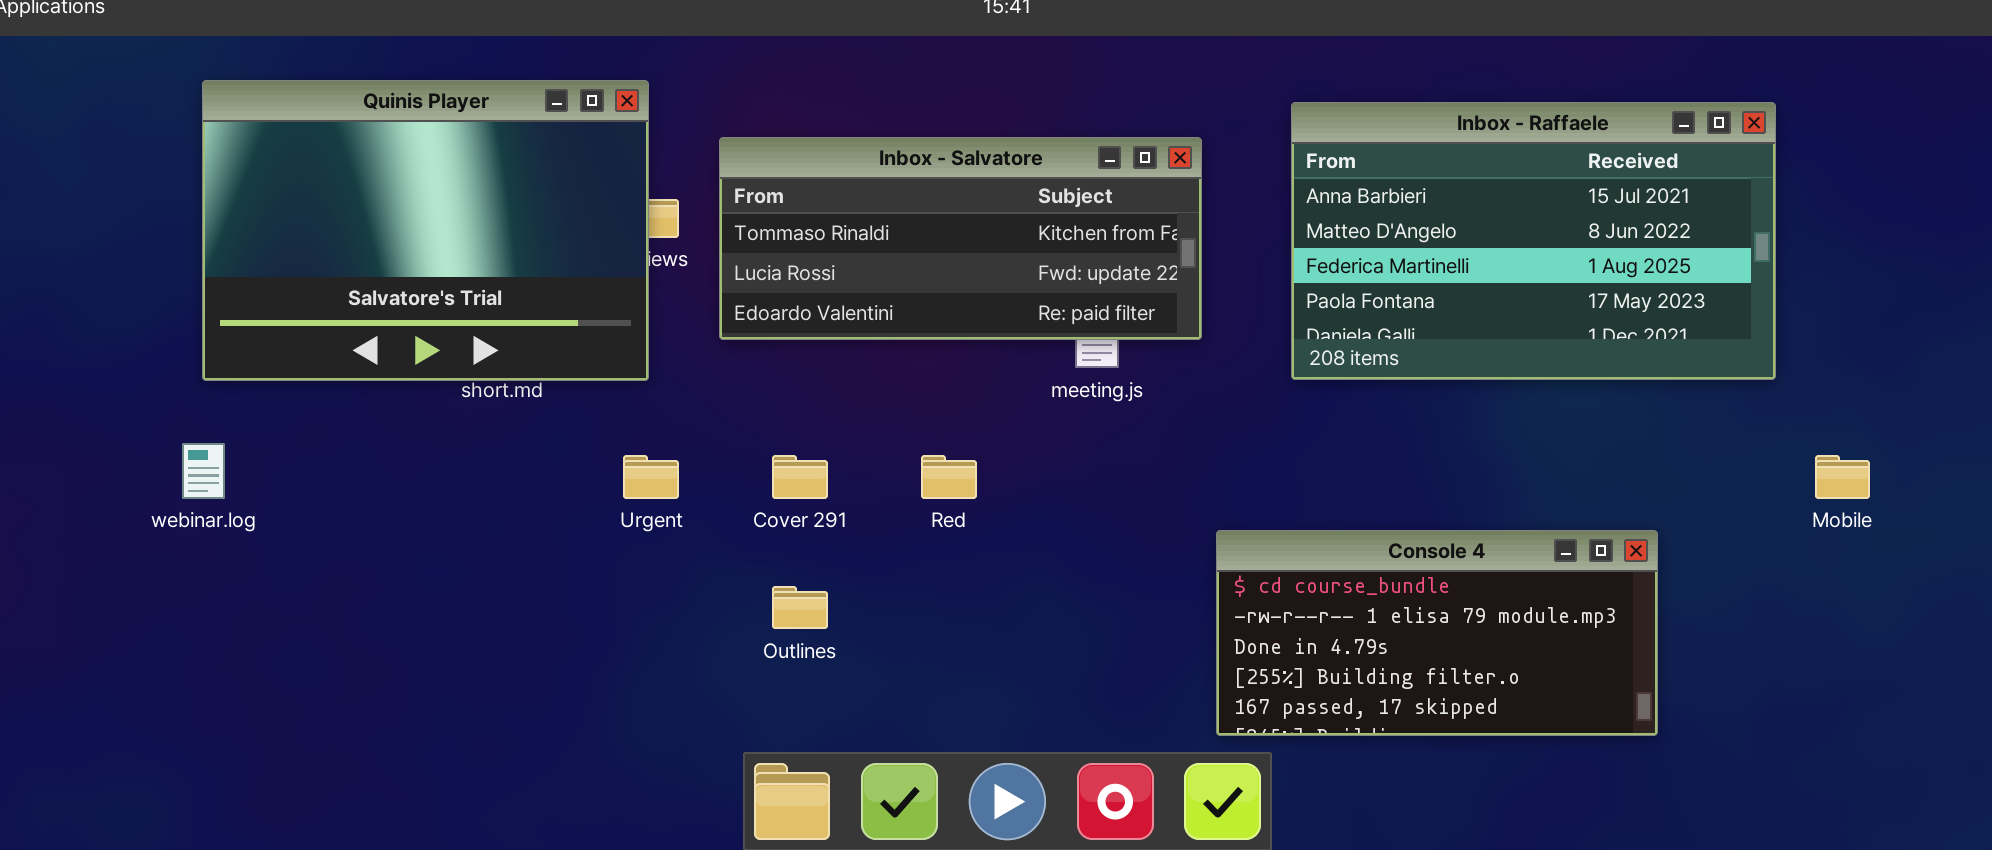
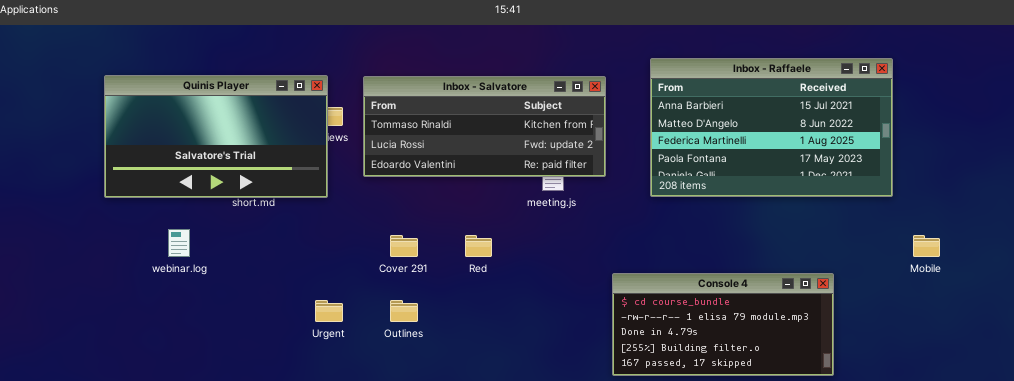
Quinis Player: [202,80,649,381] -> [104,75,328,198], resized
webinar.log: [182,443,225,499] -> [168,229,190,257], moved
Urgent: [623,455,679,499] -> [315,300,343,322], moved

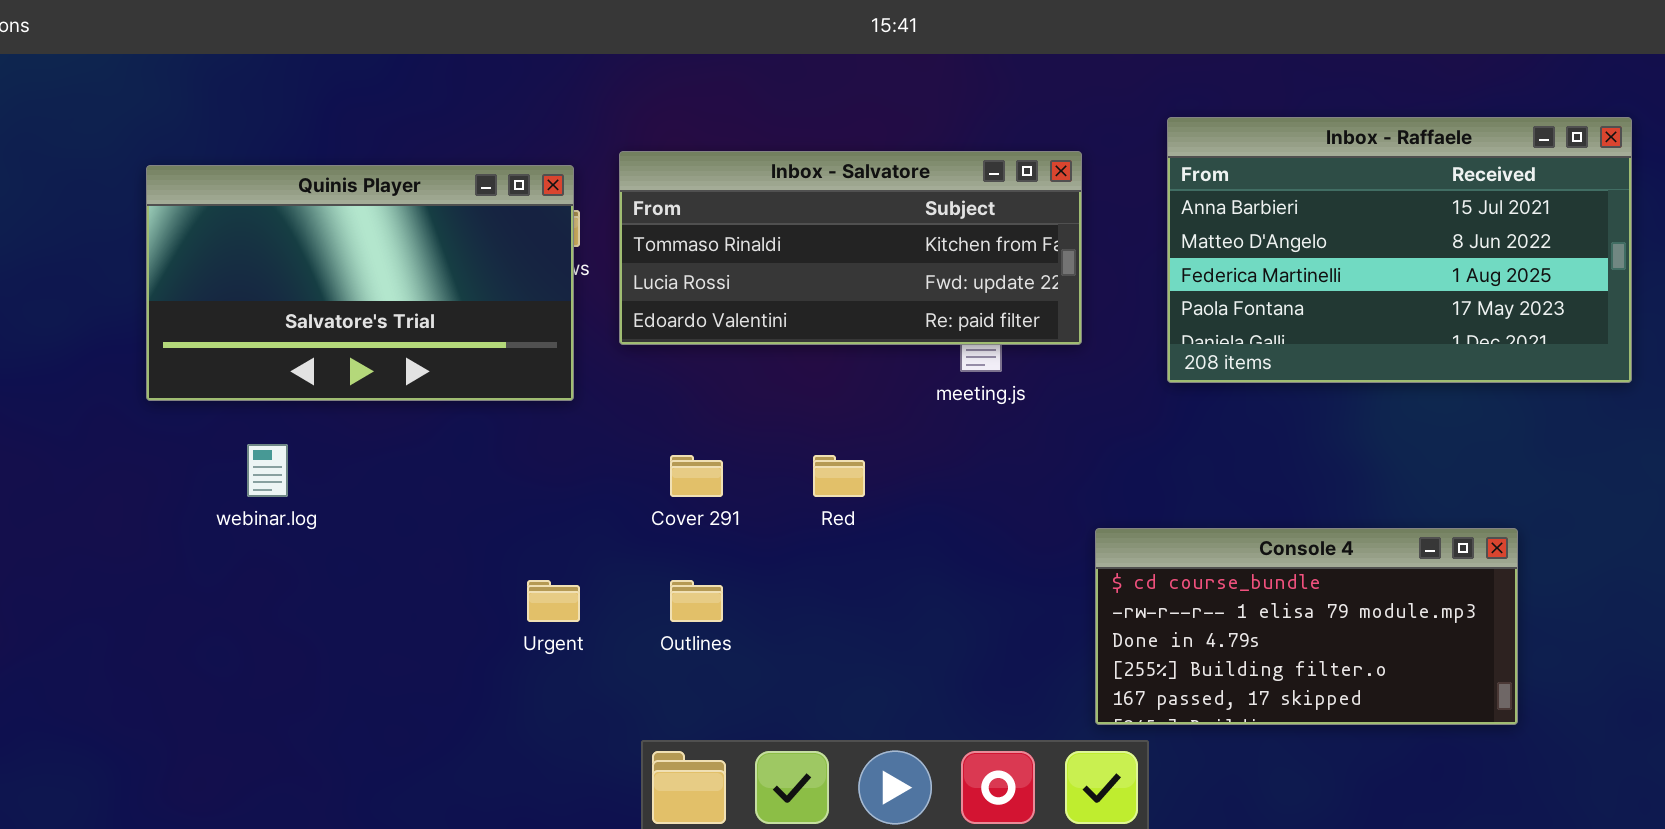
Quinis Player: [104,75,328,198] -> [146,165,574,401], moved

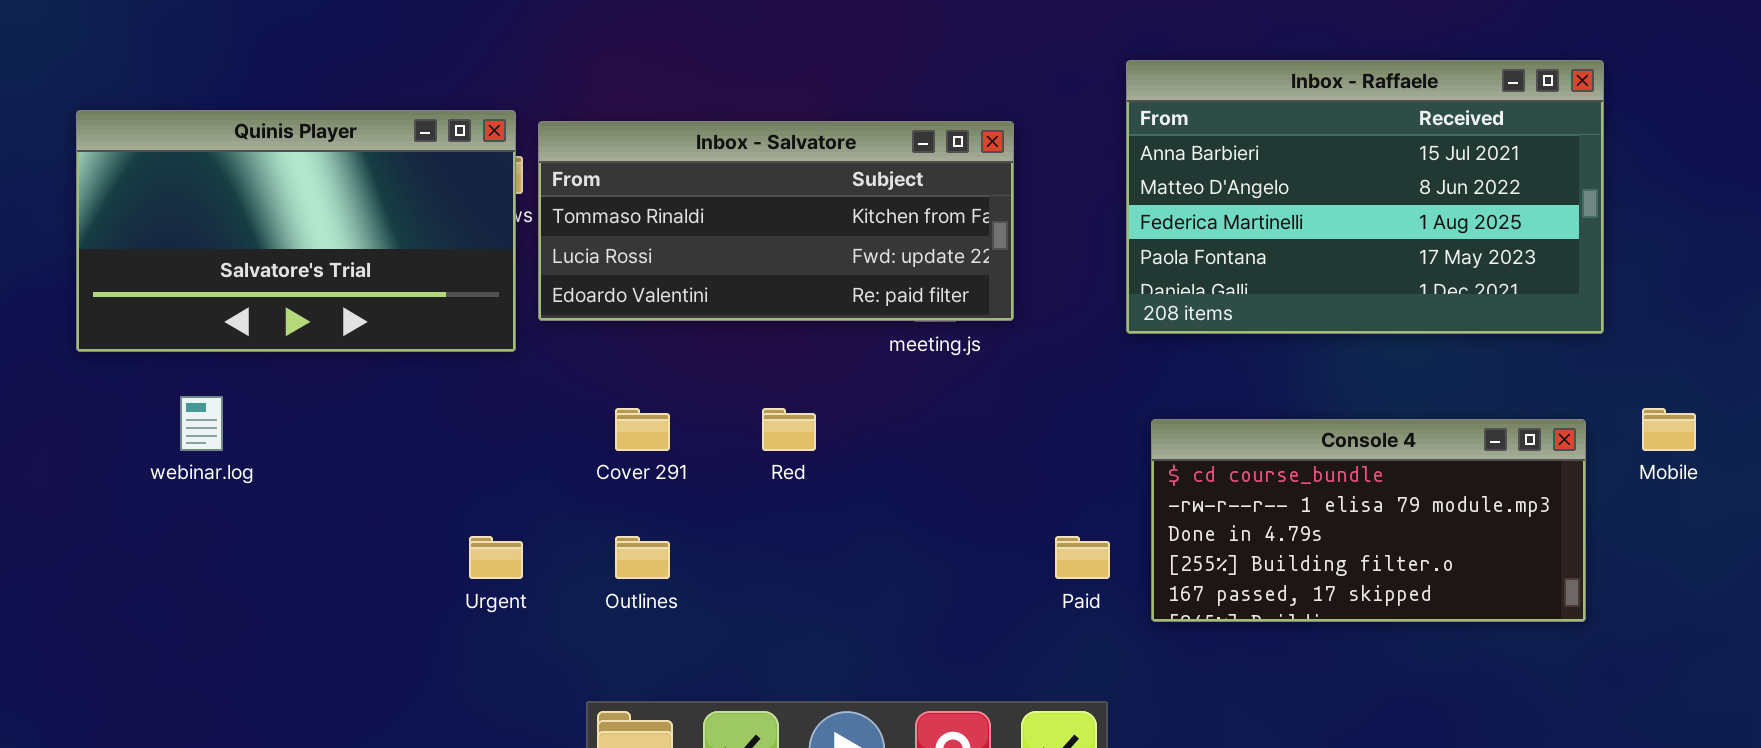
Inbox - Salvatore: [619,151,1082,345] -> [538,121,1014,321], moved
Console 4: [1095,528,1518,725] -> [1151,419,1586,622], moved

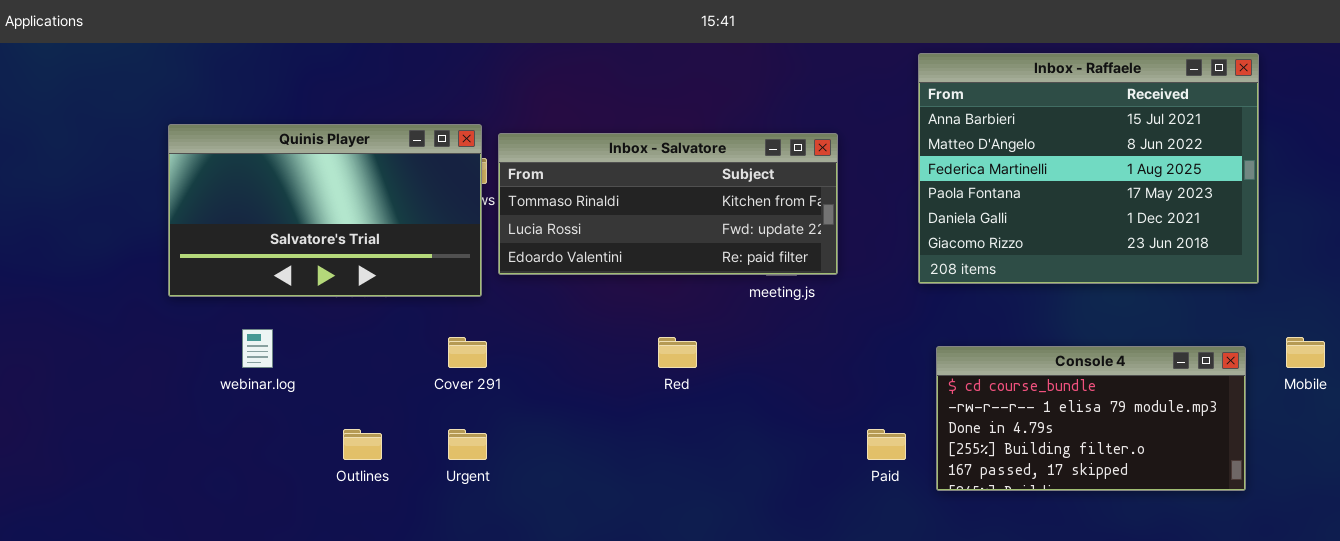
Inbox - Raffaele: [1126,60,1604,334] -> [918,53,1259,284], resized
Cover 291: [615,408,670,451] -> [448,337,487,368], moved
Outlines: [615,536,670,579] -> [343,429,382,460], moved

